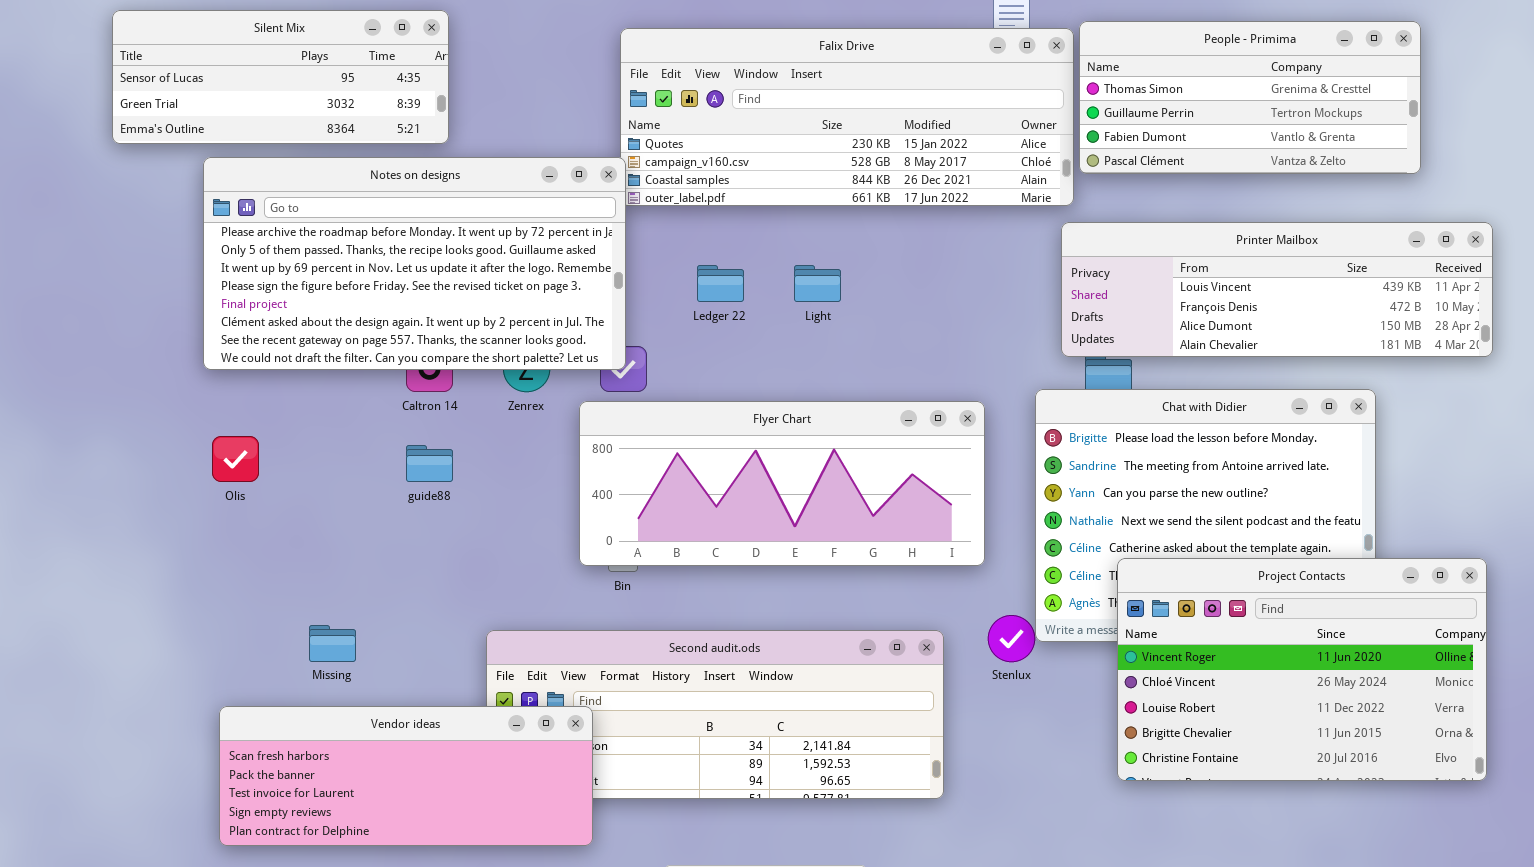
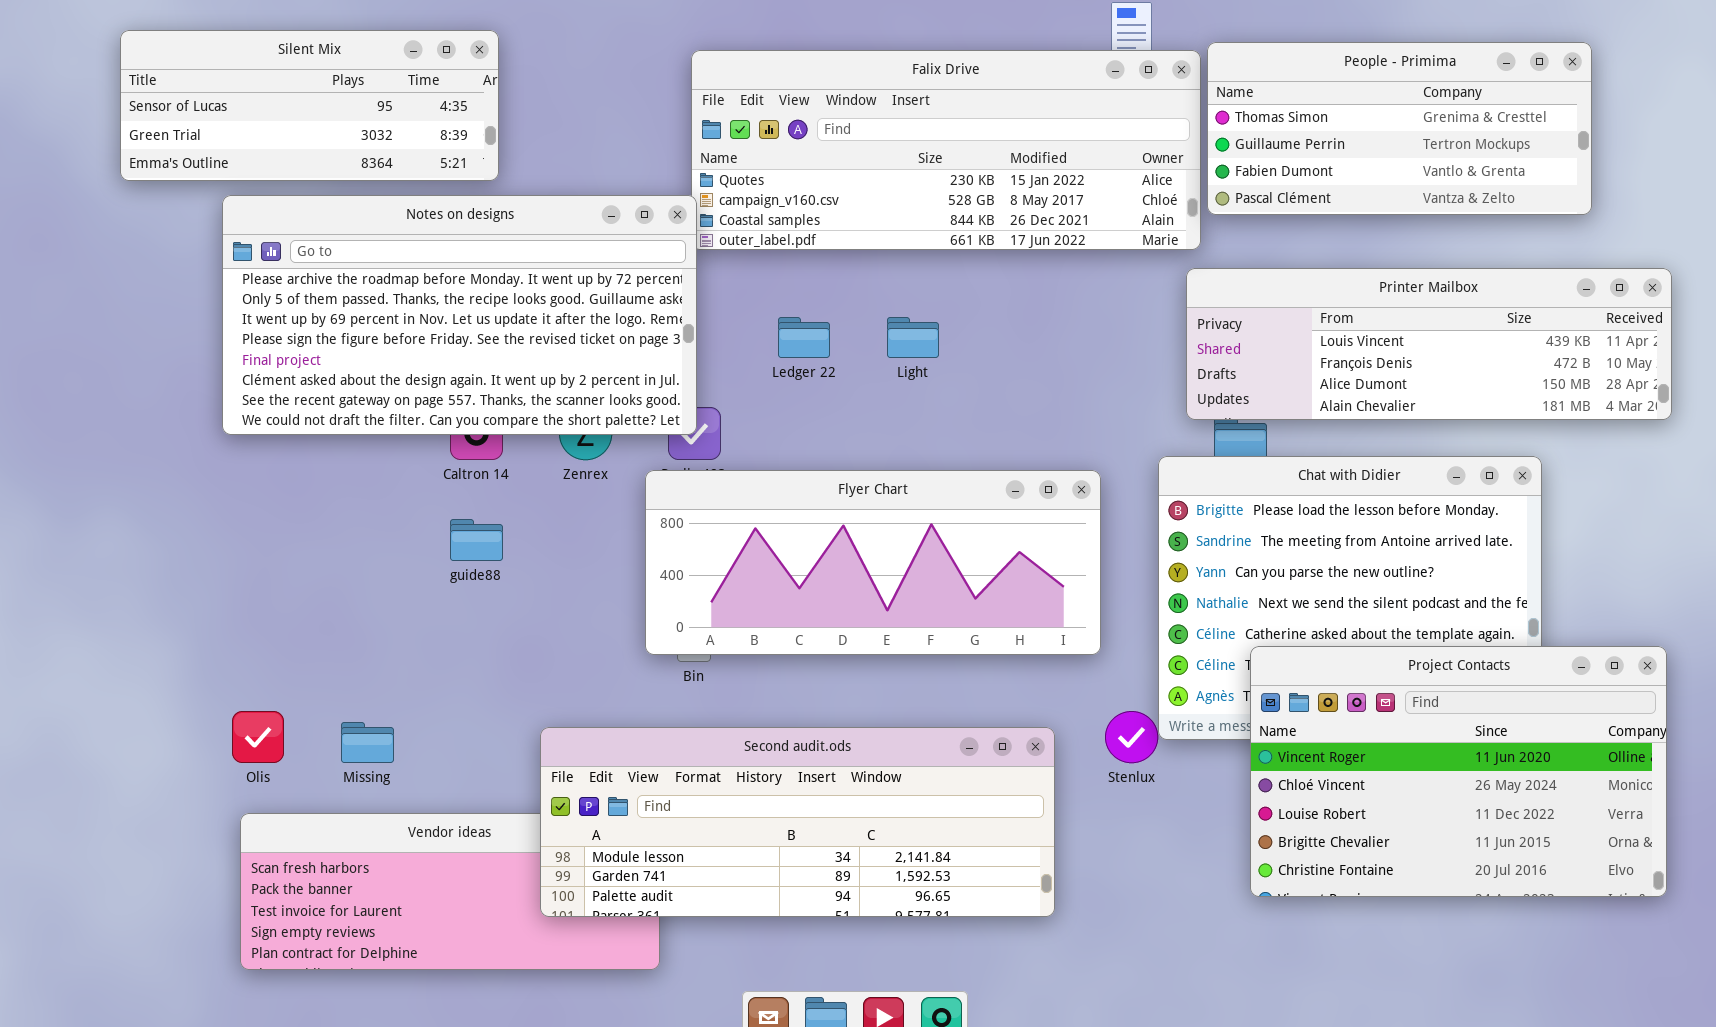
Olis: [212,436,259,482] -> [232,711,284,763], moved
Second audit.ods: [486,630,944,799] -> [540,727,1055,917], raised

